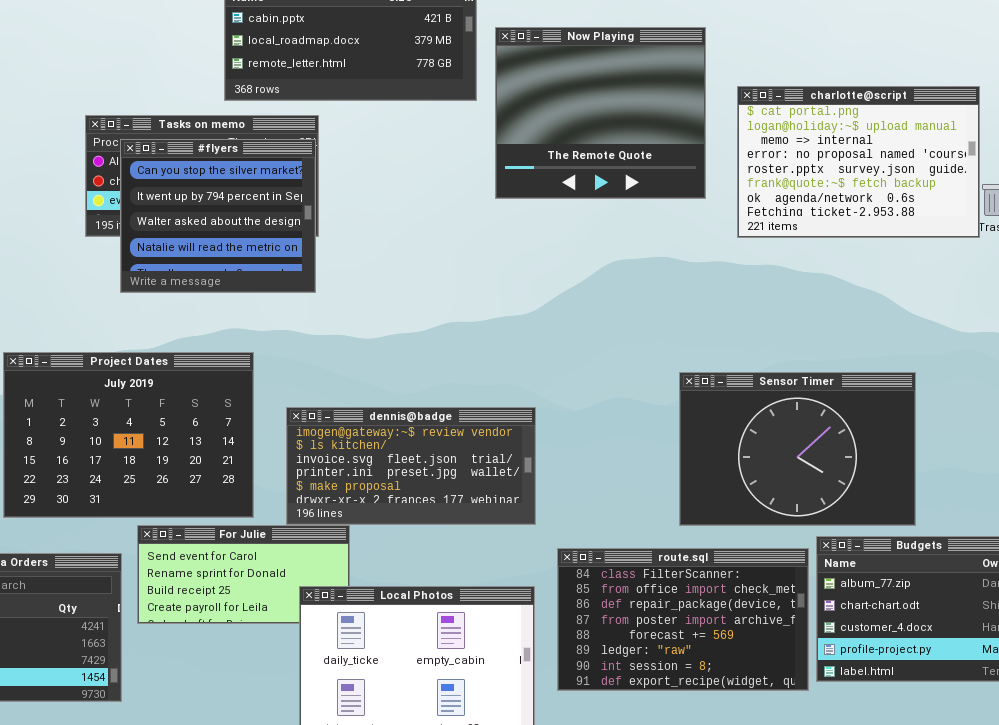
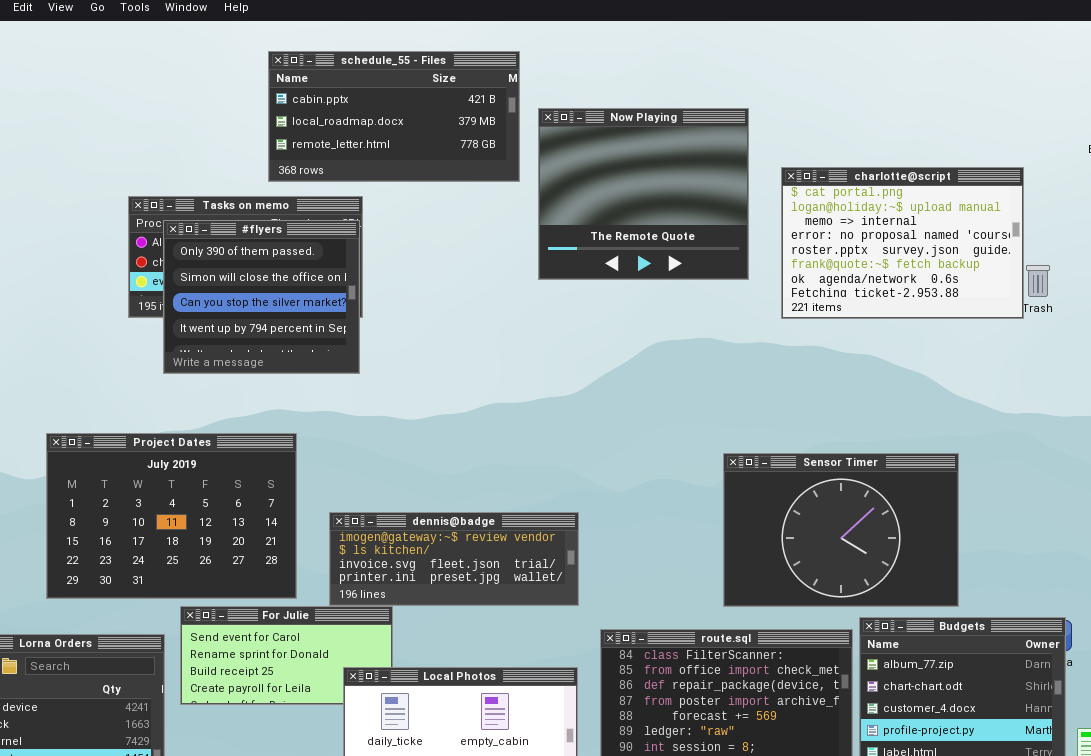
#flyers: [120,139,316,293] -> [163,220,360,374], scrolled up 2 rows
dennis@badge: [286,407,536,525] -> [329,512,579,606], resized

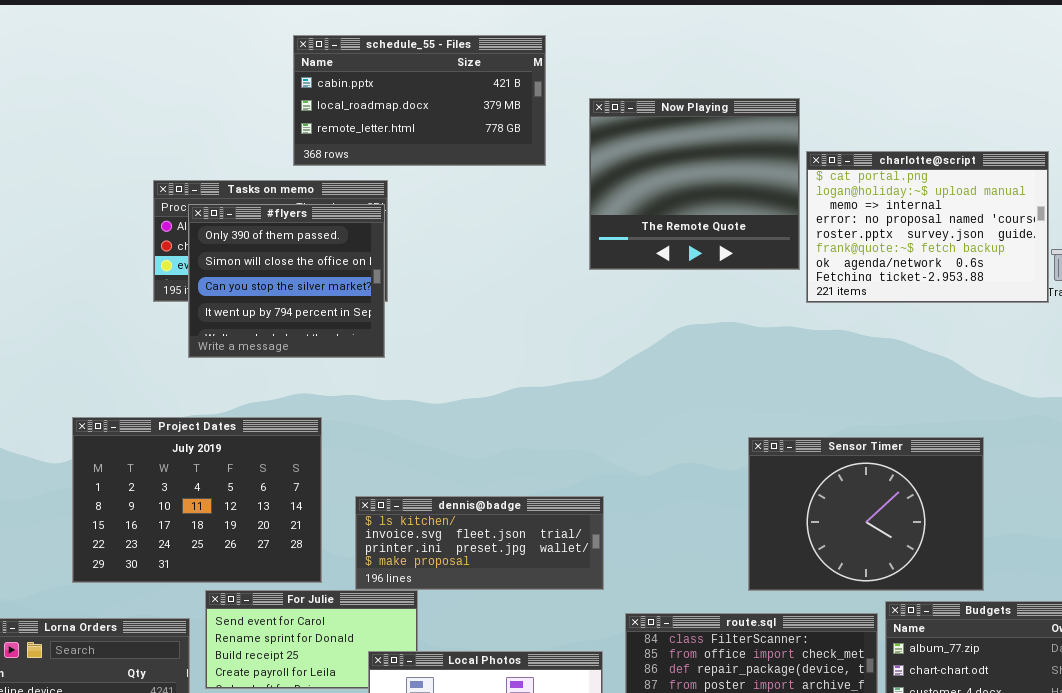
Now Playing: [538,108,749,280] -> [589,98,800,270], moved
dennis@badge: [329,512,579,606] -> [355,496,604,590], scrolled down 1 row

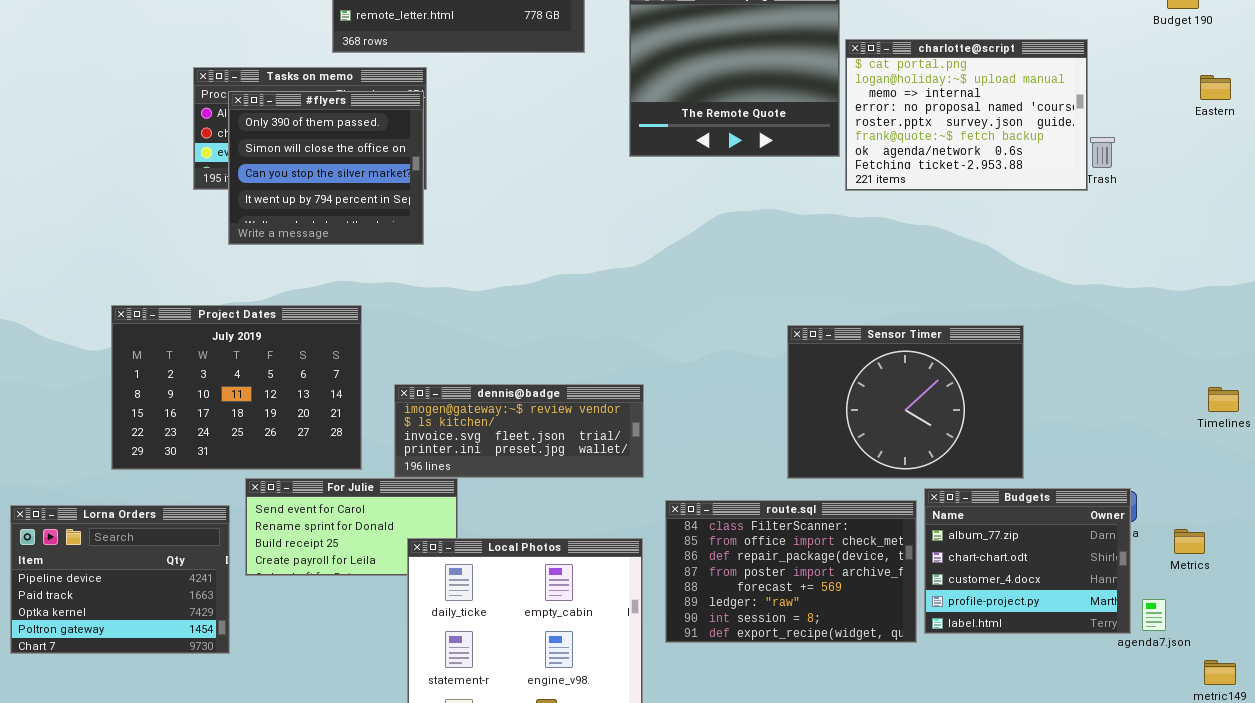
dennis@badge: [355,496,604,590] -> [394,384,644,478], scrolled up 1 row

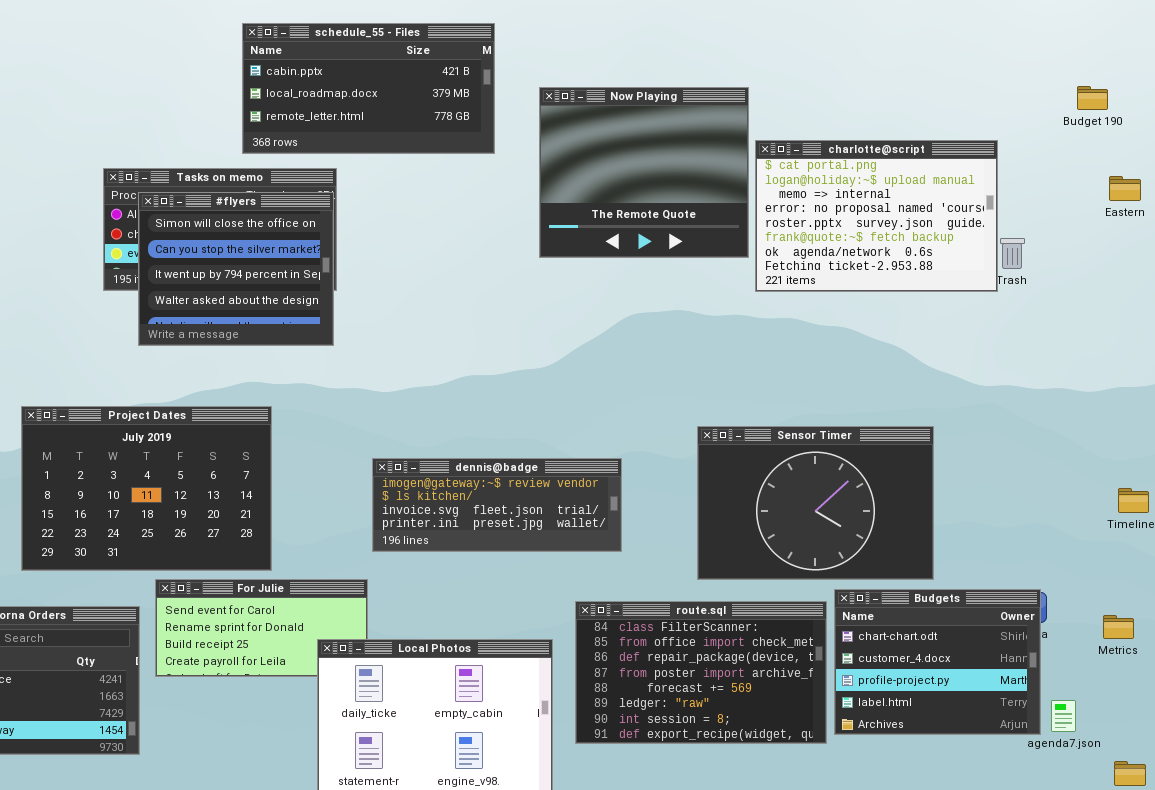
#flyers: [228,91,424,245] -> [138,192,334,346], scrolled down 1 row
dennis@badge: [394,384,644,478] -> [372,458,622,552], moved
Budgets: [924,488,1131,634] -> [834,589,1041,735], scrolled down 1 row
Metrics: [1174,529,1205,554] -> [1103,615,1134,639], moved

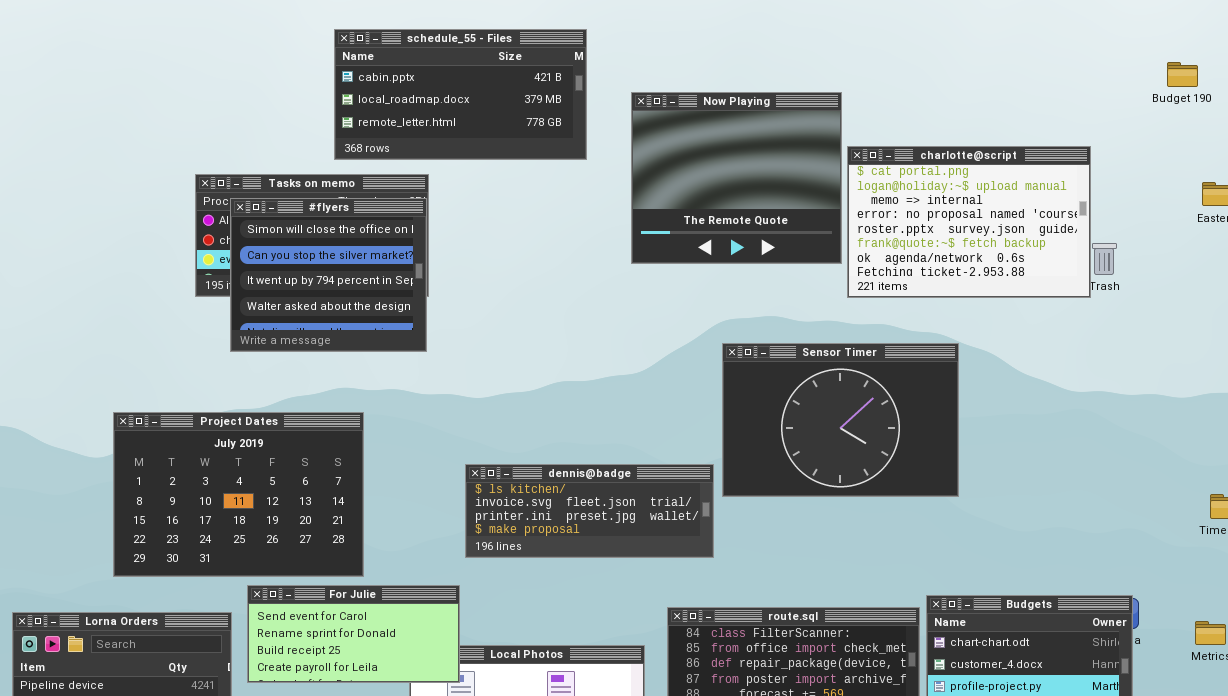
Budget 190: [1077,86,1108,110] -> [1167,62,1198,87], moved
Sensor Timer: [697,426,934,580] -> [722,343,959,497], moved
dennis@badge: [372,458,622,552] -> [465,464,714,558], scrolled down 1 row
For Julie: [155,579,368,677] -> [247,585,460,683], raised

